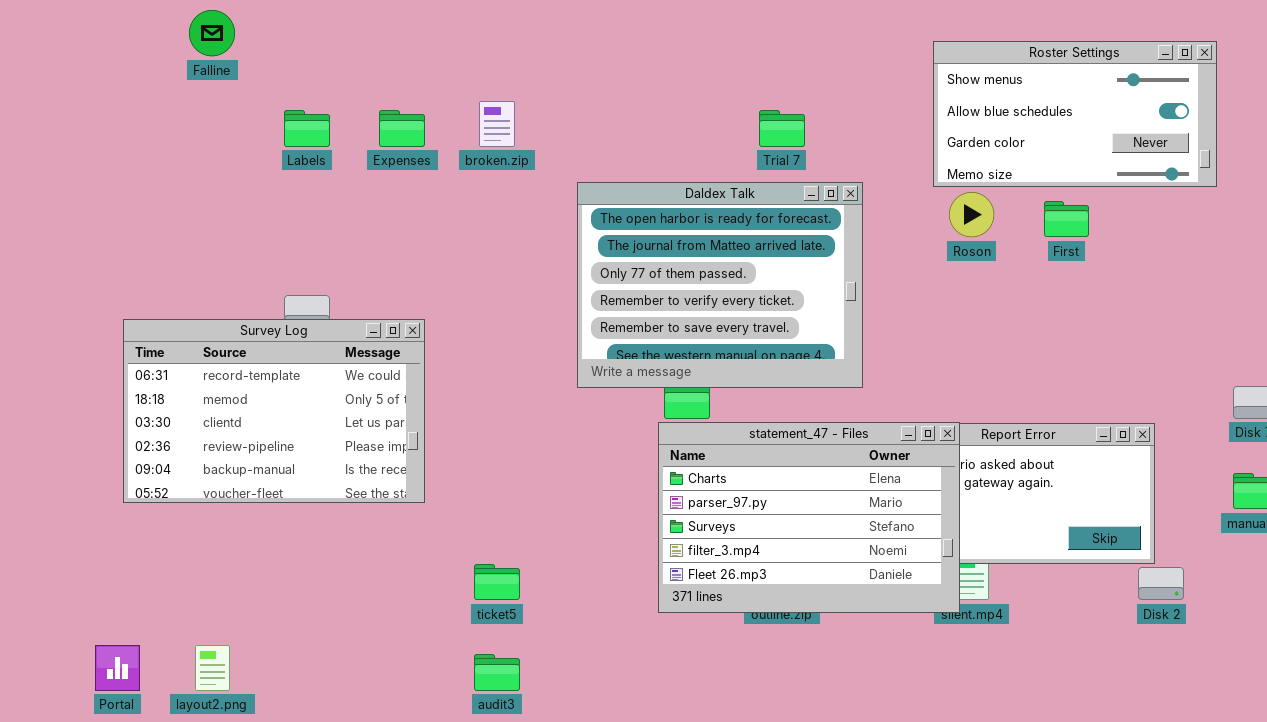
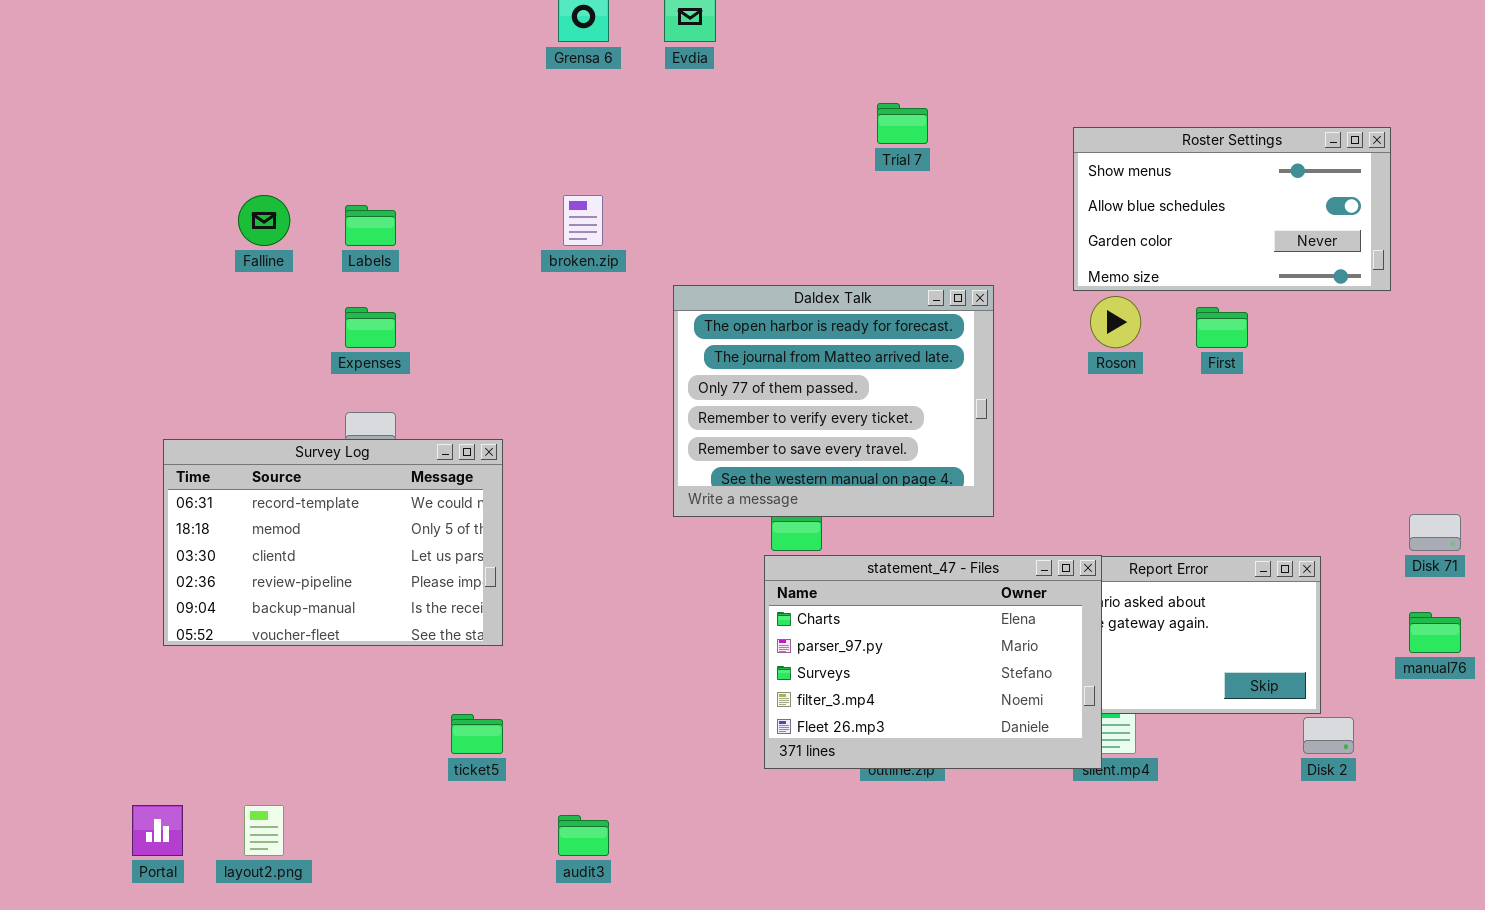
Falline: [189,10,235,56] -> [238,195,290,246], moved
Expenses: [379,110,425,147] -> [345,307,396,348], moved
Trial 7: [759,110,805,147] -> [877,103,928,144], moved
ticket5: [474,564,520,600] -> [451,714,503,754], moved

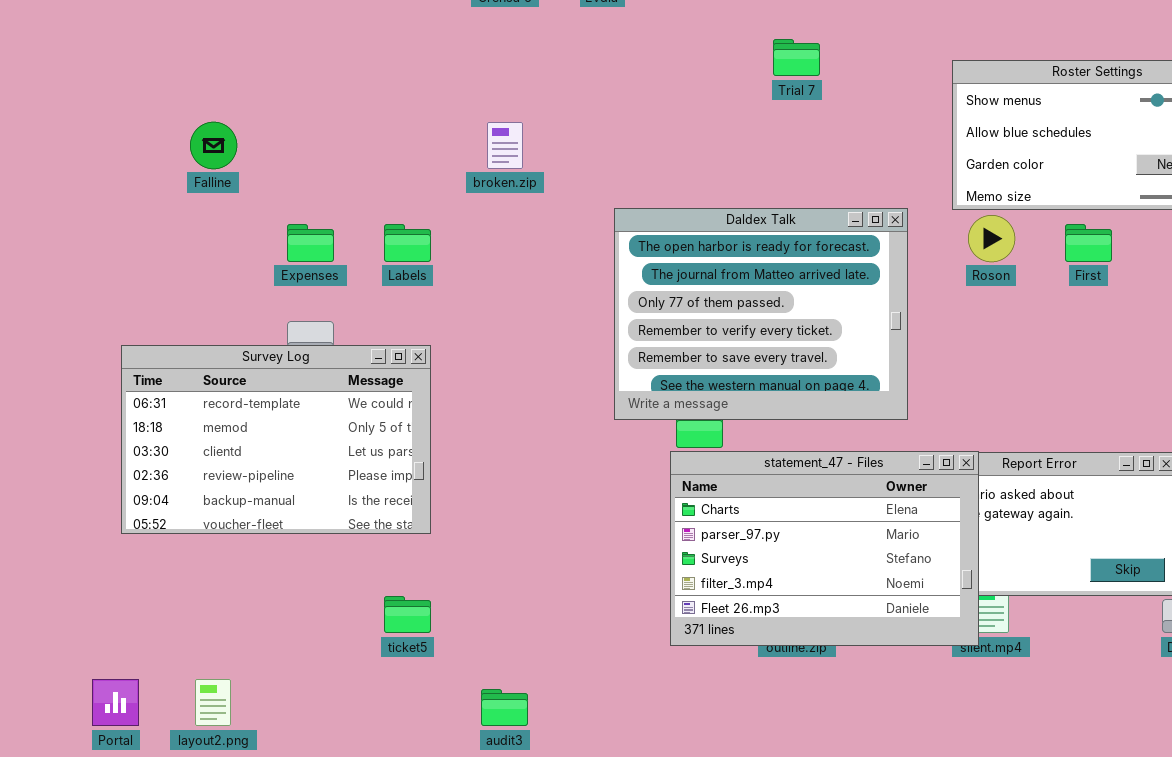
Labels: [345,205,396,246] -> [384,224,431,262], moved
Daldex Talk: [673,285,994,517] -> [614,208,908,420], moved

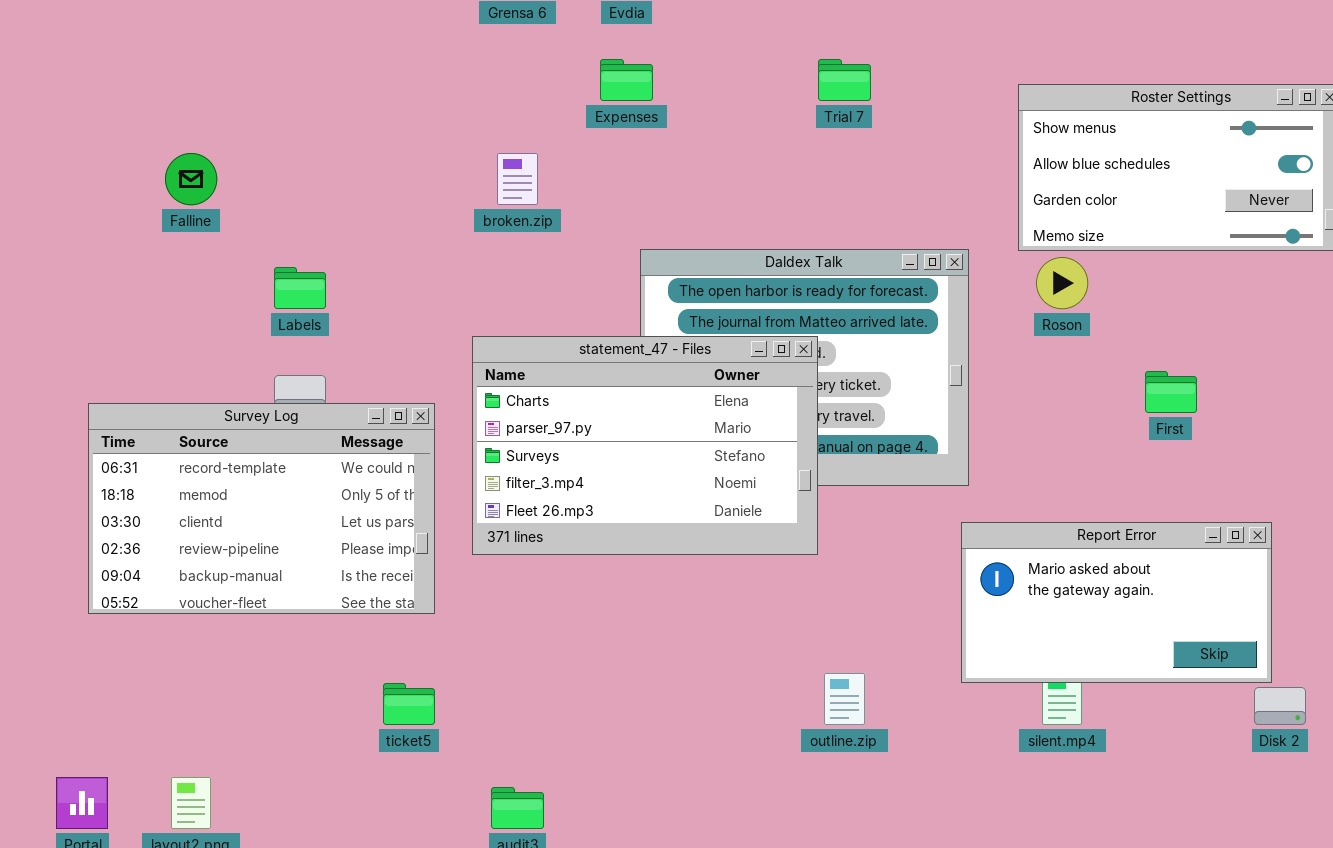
Expenses: [287,224,334,262] -> [600,59,653,101], moved
Labels: [384,224,431,262] -> [274,267,326,309], moved
First: [1065,224,1112,262] -> [1145,371,1197,413], moved
statement_47 - Files: [670,451,979,646] -> [472,336,818,555], moved

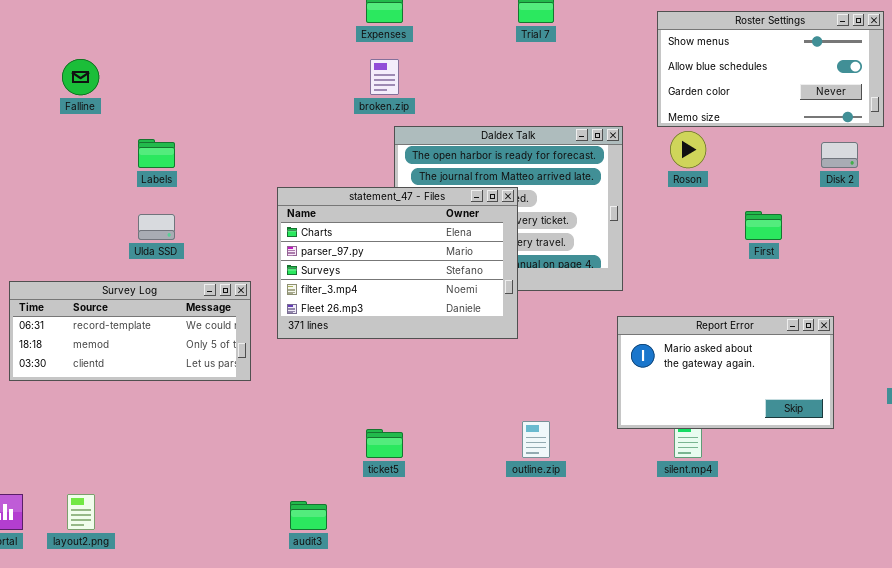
broken.zip: [497,153,538,205] -> [370,59,399,95], moved
Survey Log: [88,403,435,614] -> [9,281,251,381], resized
ticket5: [383,683,435,725] -> [366,429,403,458], moved
Disk 2: [1254,687,1306,725] -> [821,142,858,168], moved

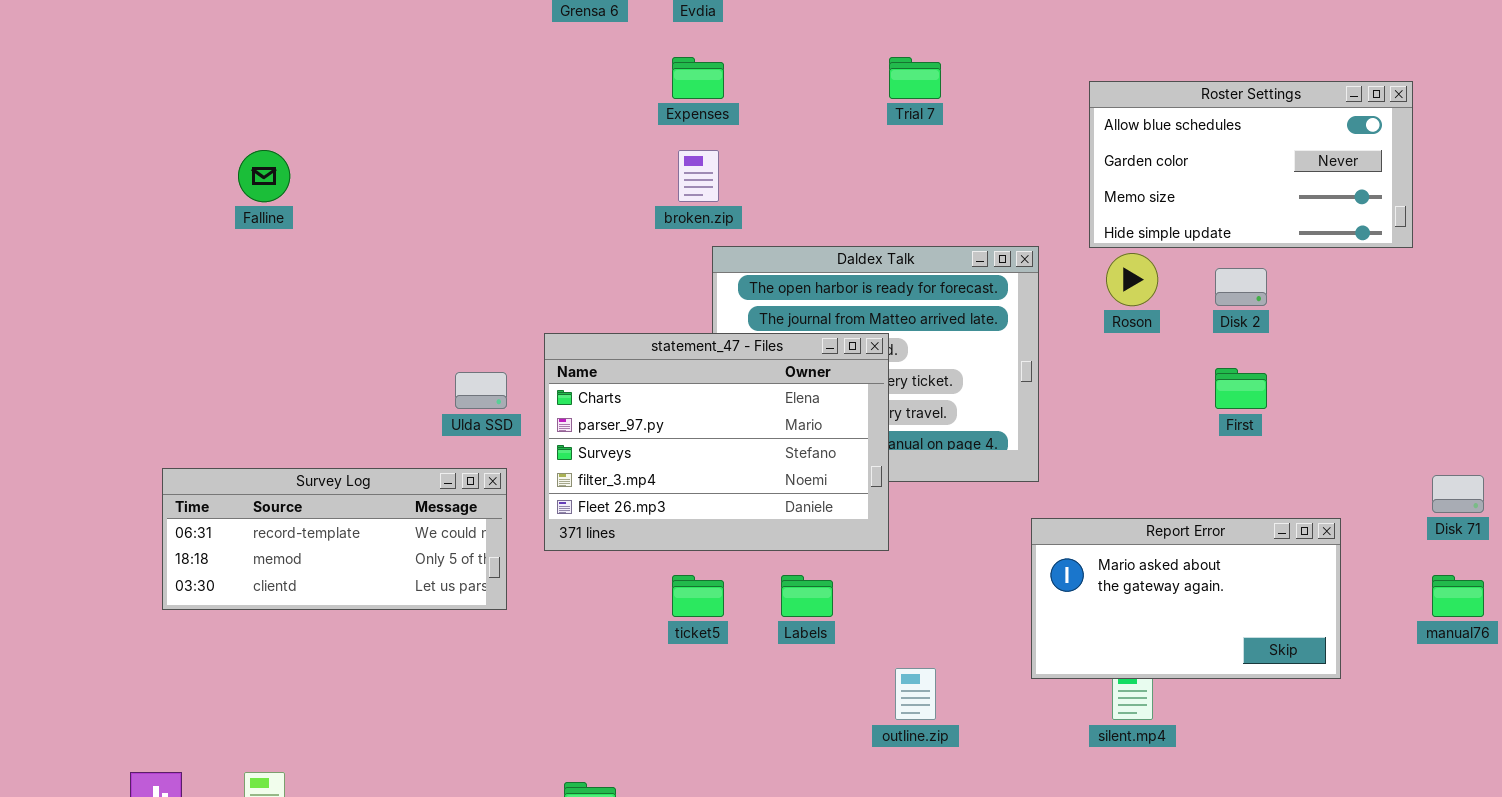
Roster Settings: [657,11,884,127] -> [1089,81,1413,248], scrolled down 1 row
Labels: [138,139,175,168] -> [781,575,833,617], moved
Disk 2: [821,142,858,168] -> [1215,268,1267,306], moved
Ulda SSD: [138,214,175,240] -> [455,372,507,409], moved
ticket5: [366,429,403,458] -> [672,575,724,617], moved

